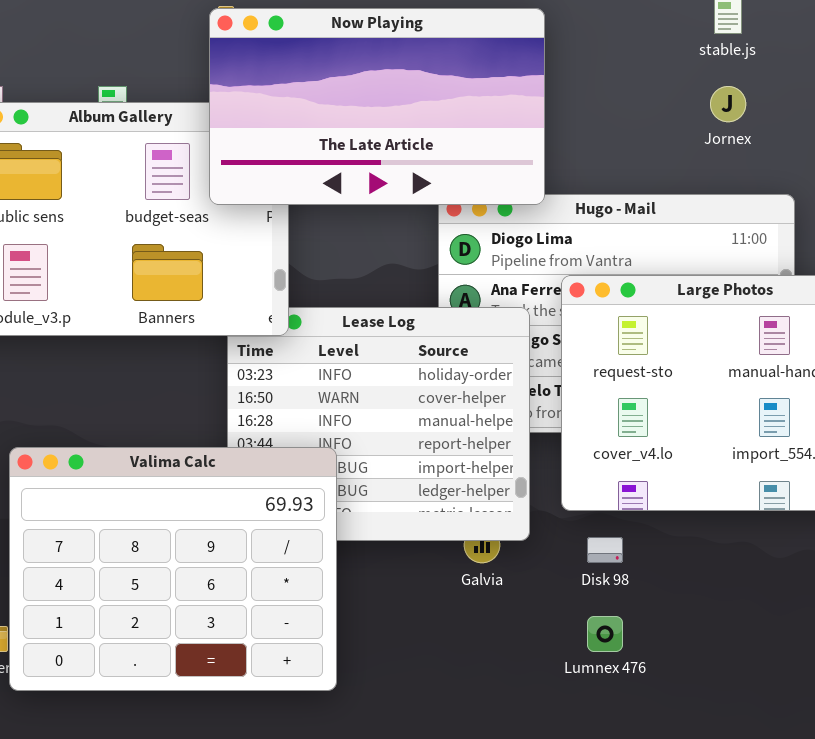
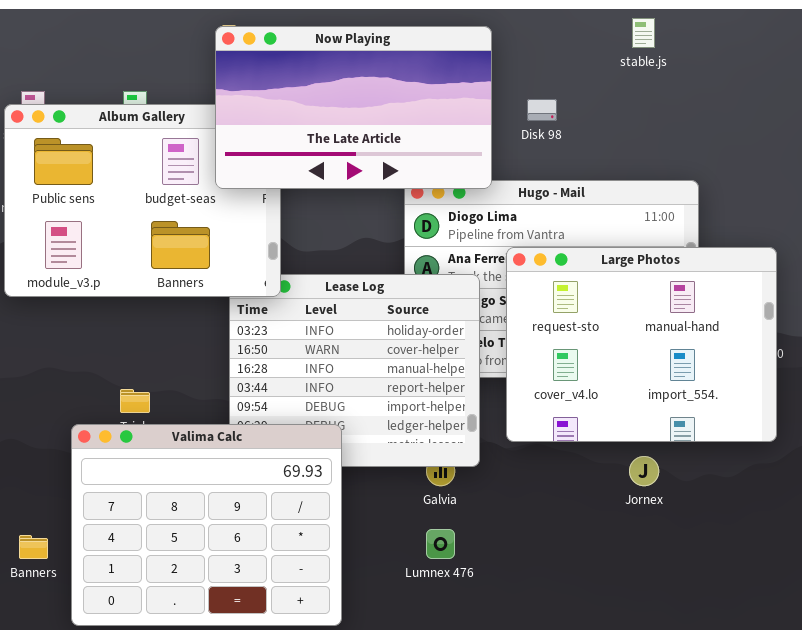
Jornex: [710,86,746,122] -> [629,456,659,486], moved
Valima Calc: [9,447,337,691] -> [71,424,342,626], moved
Disk 98: [587,537,623,563] -> [527,99,557,121], moved
Lumnex 476: [587,616,623,652] -> [426,529,455,559], moved

